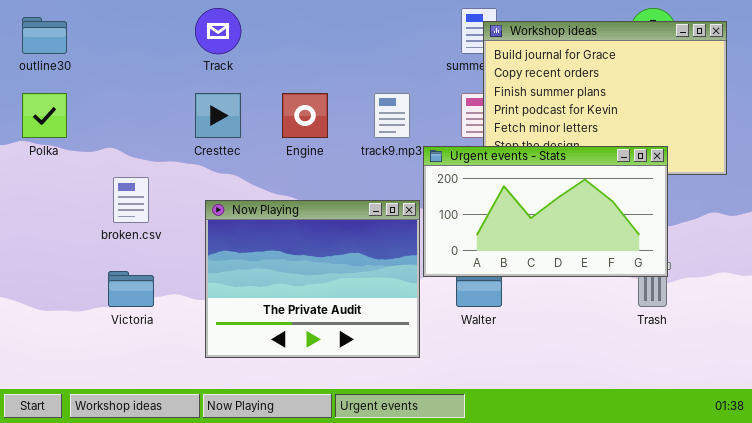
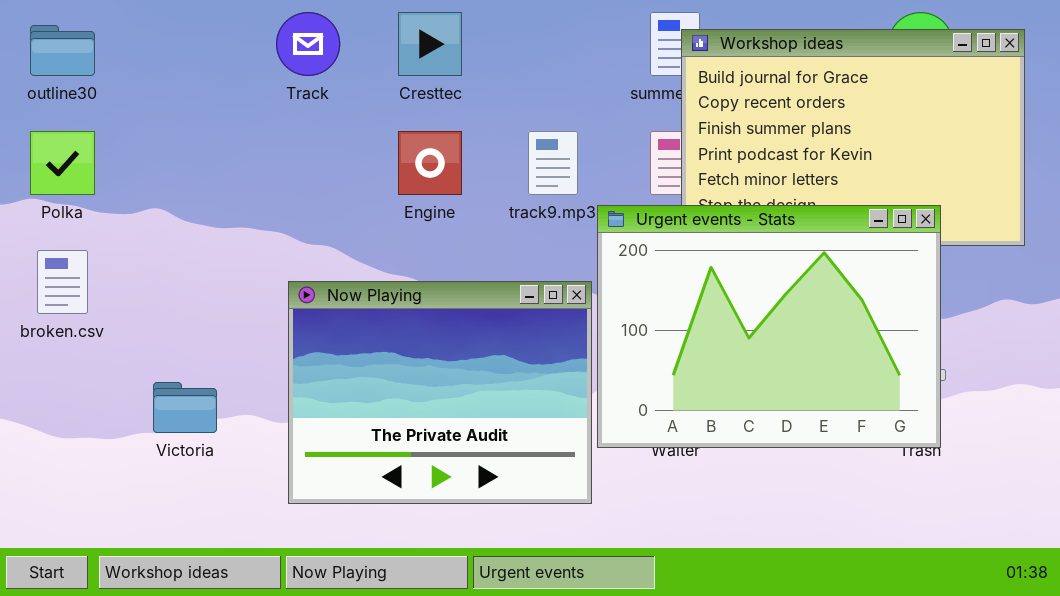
Cresttec: [195,93,241,138] -> [398,12,462,76], moved
Urgent events - Stats: [423,146,668,277] -> [597,205,941,448], resized
broken.csv: [113,177,149,223] -> [37,250,88,314], moved

